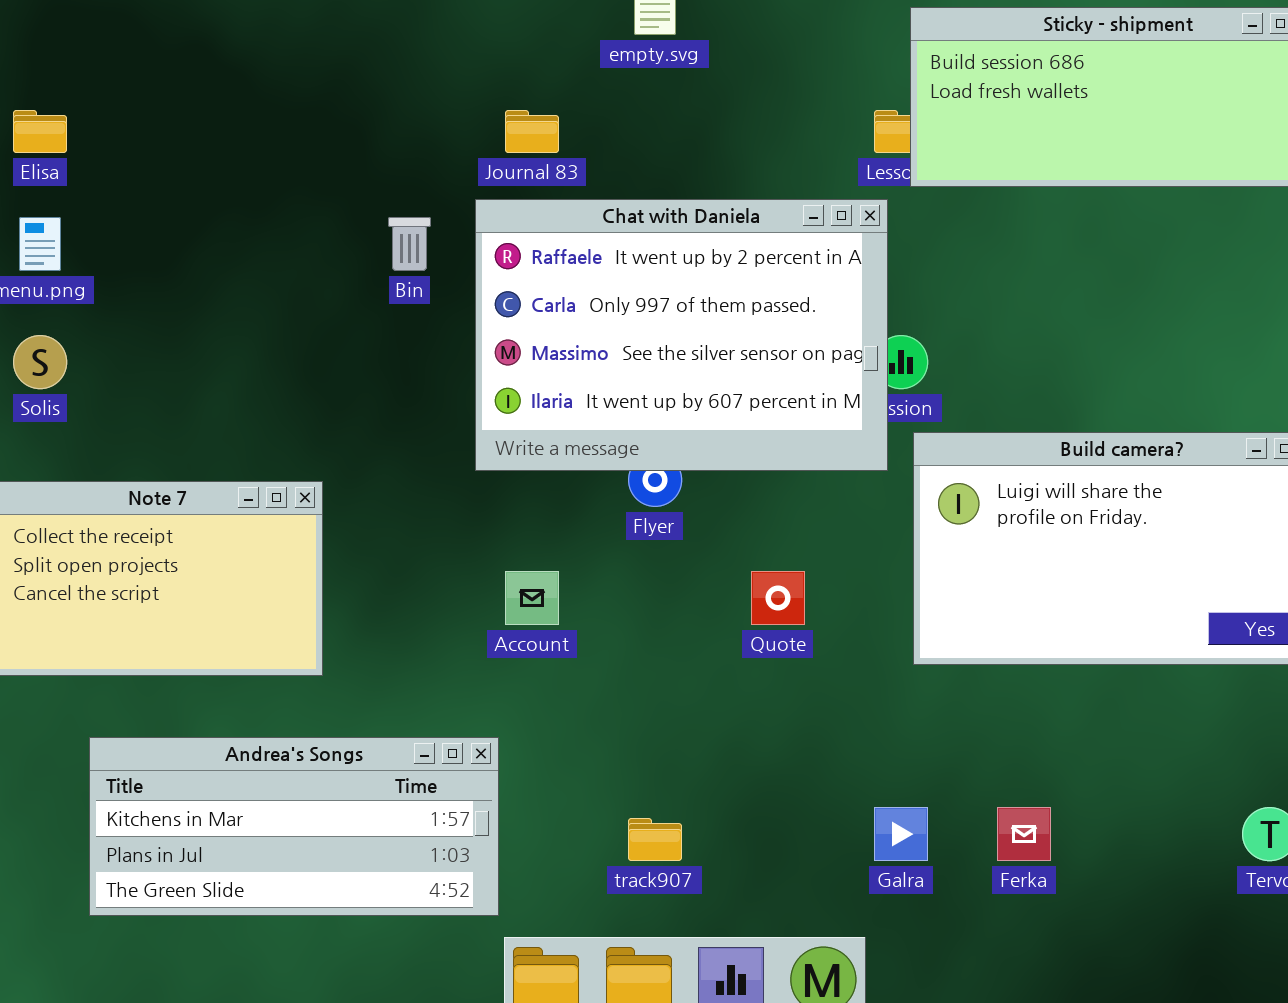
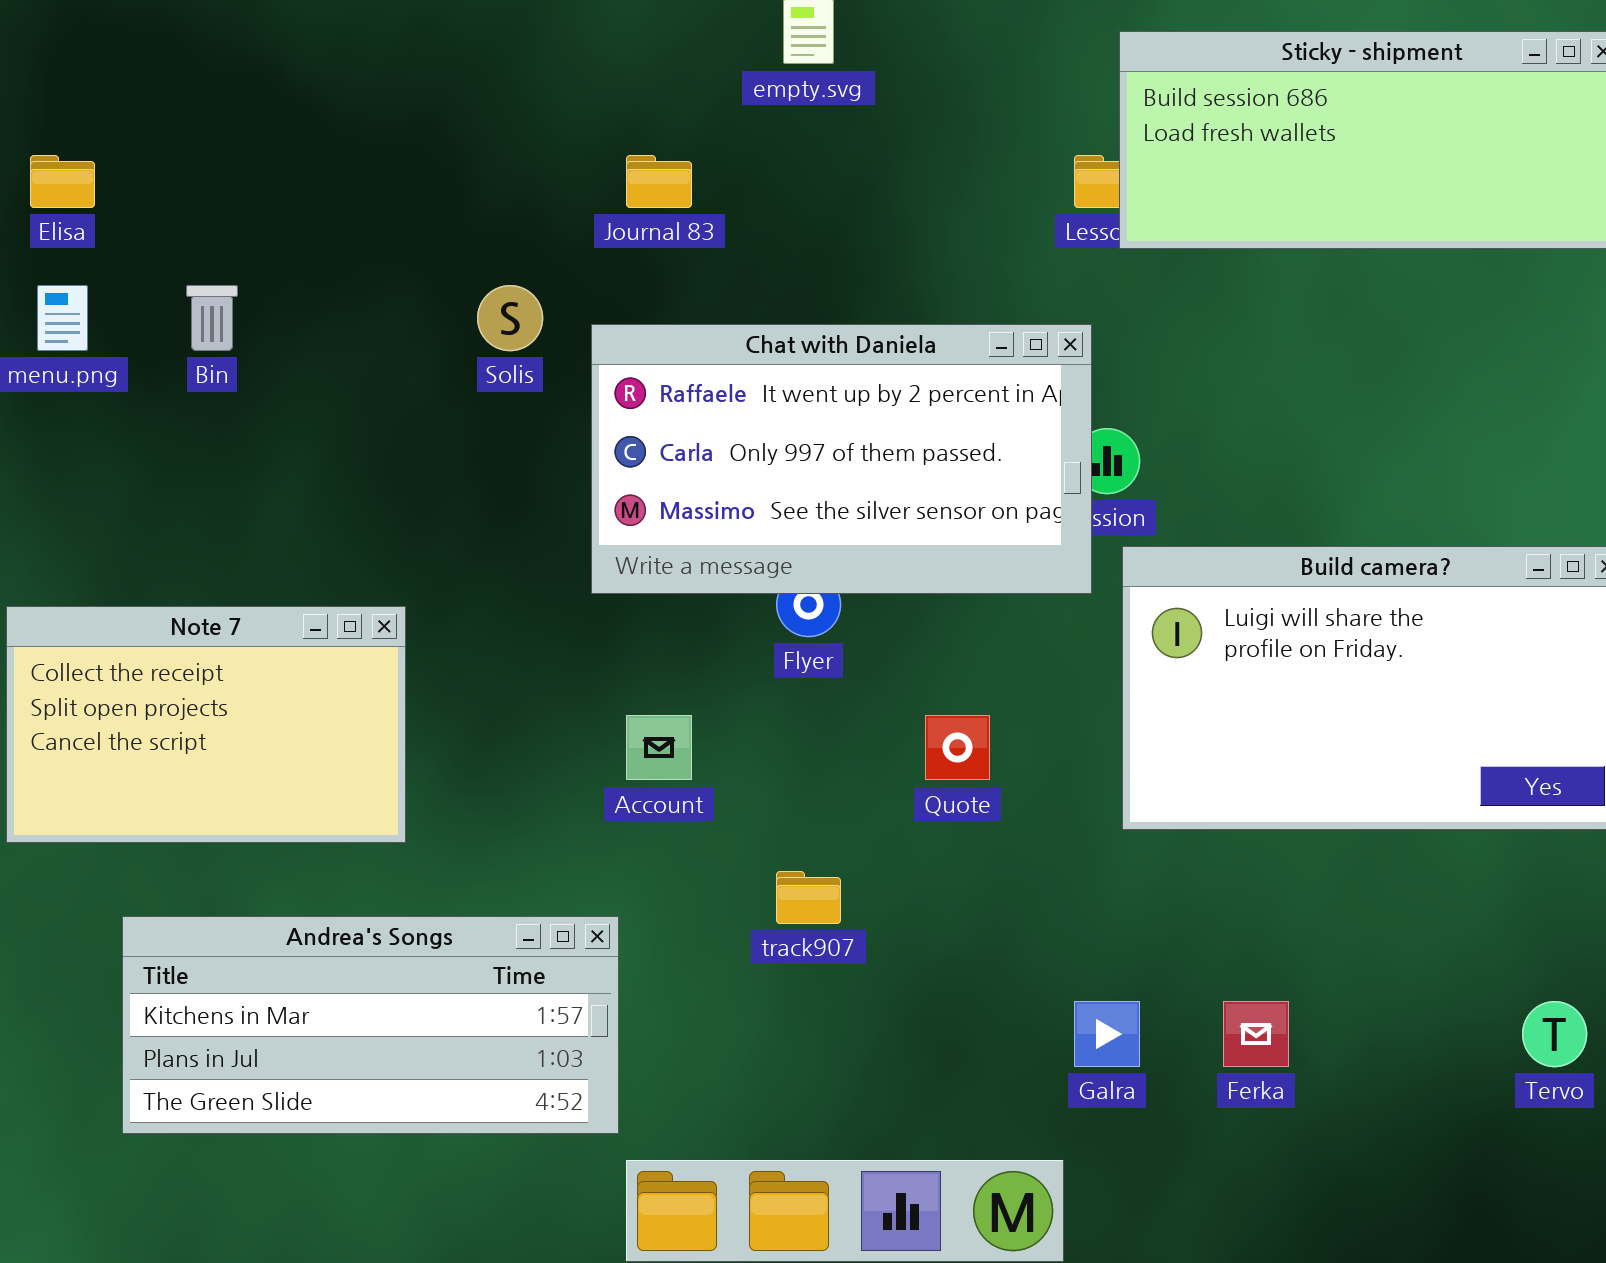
Chat with Daniela: [475,199,888,471] -> [591,324,1092,594], resized
Bin: [388,217,431,271] -> [186,285,238,351], moved
Solis: [13,335,67,389] -> [477,285,543,351], moved
track907: [628,818,682,861] -> [776,871,841,924], moved

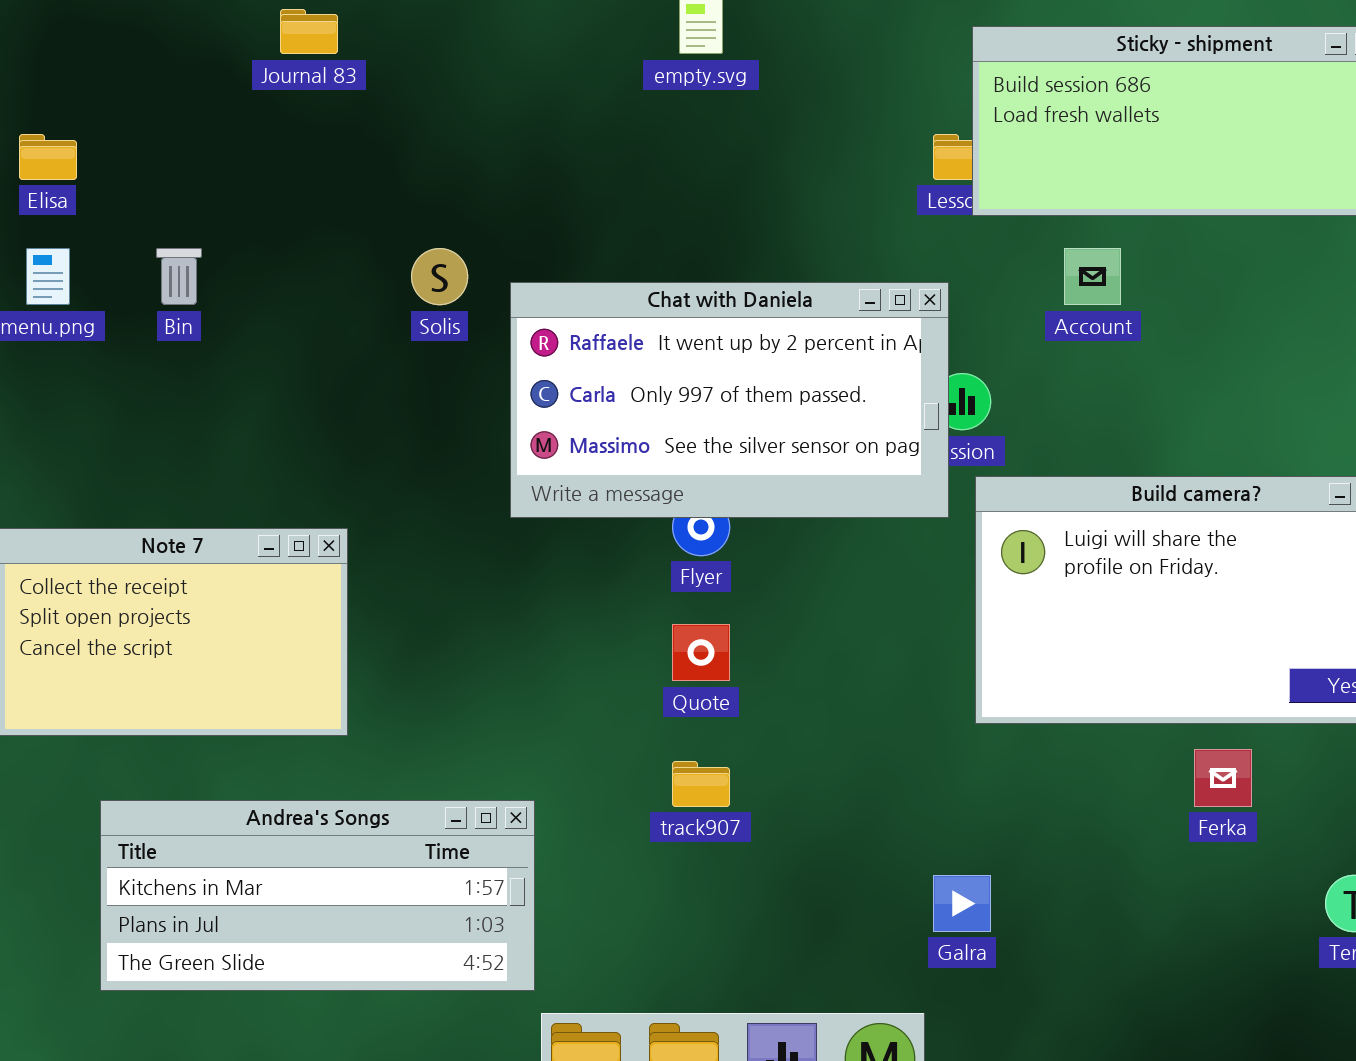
Journal 83: [626,155,692,208] -> [280,9,338,54], moved
Account: [626,715,692,780] -> [1064,248,1121,305], moved
Quote: [925,715,990,780] -> [672,624,730,681], moved
Ferka: [1223,1001,1289,1067] -> [1194,749,1252,807], moved

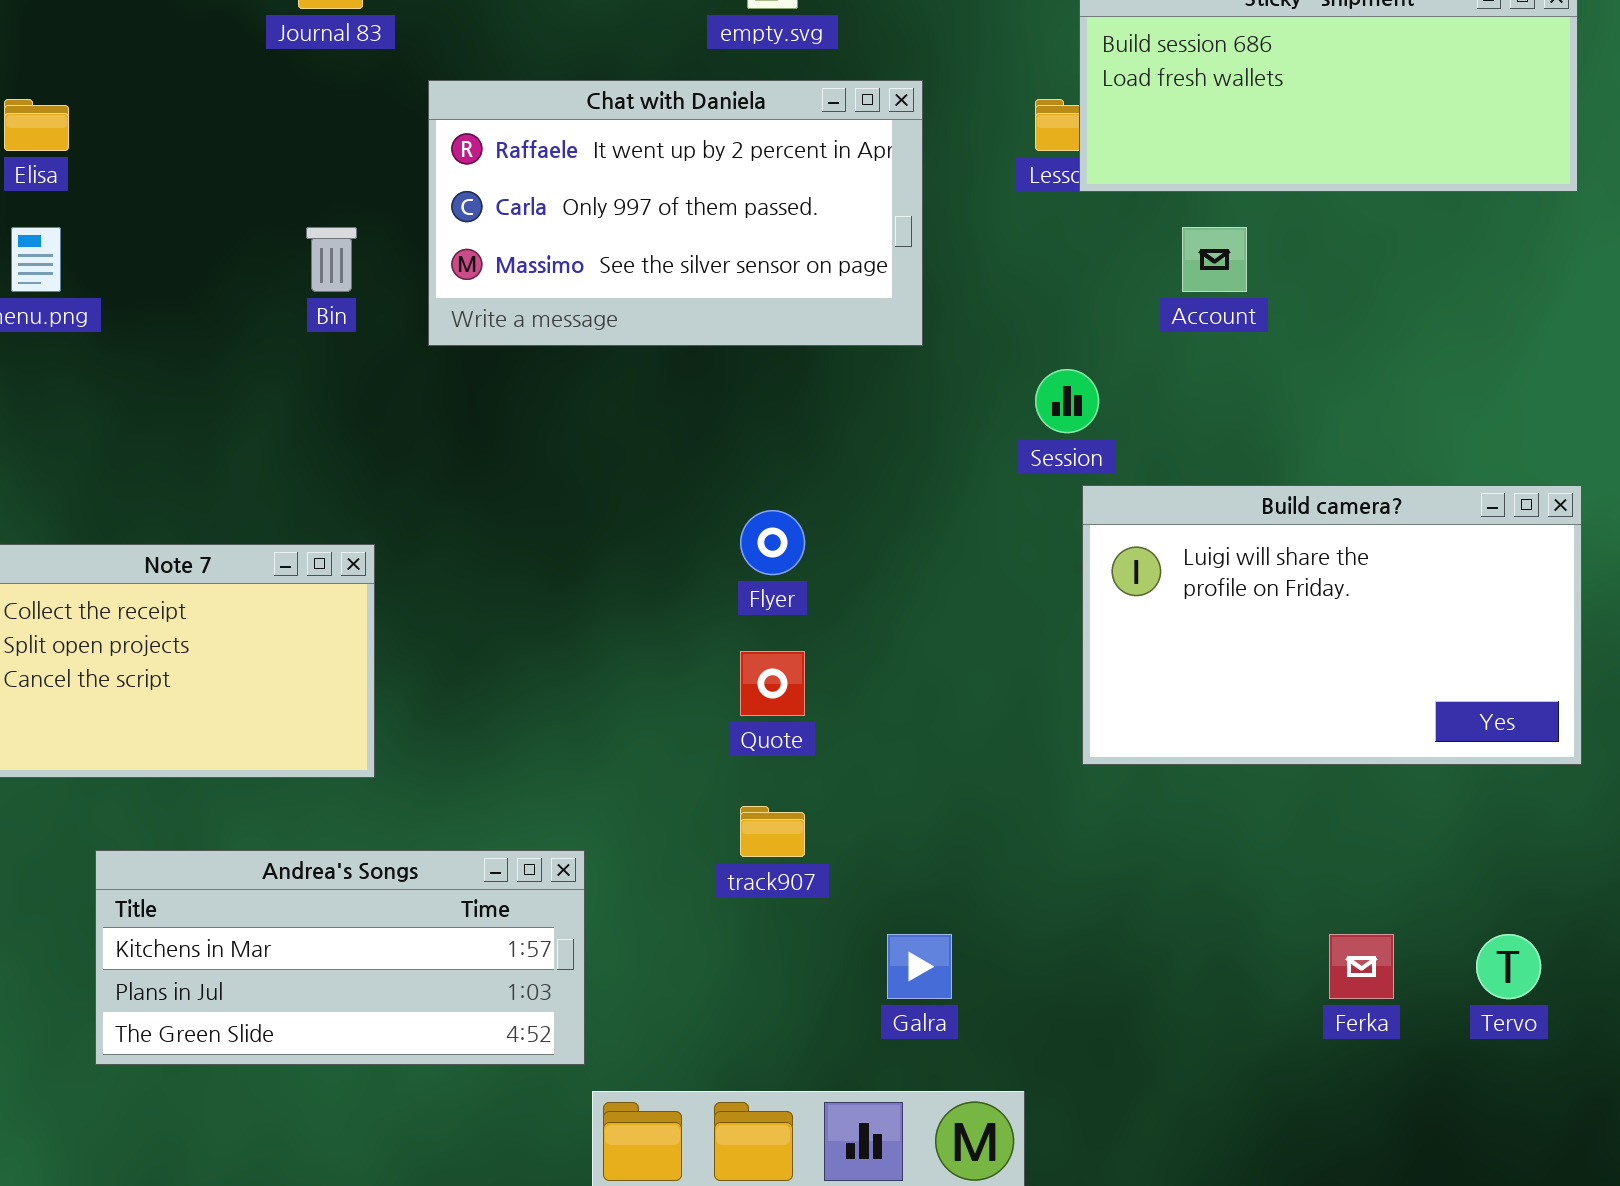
Bin: [156,248,202,305] -> [306,227,357,292], moved
Chat with Daniela: [510,282,949,518] -> [428,80,923,346], moved
Ferka: [1194,749,1252,807] -> [1329,934,1394,999], moved
Galra: [933,875,991,932] -> [887,934,952,999], moved

